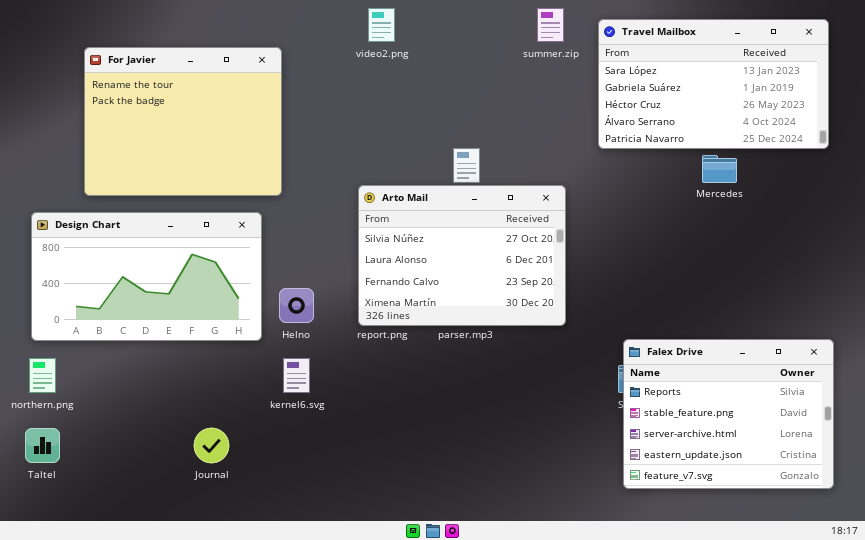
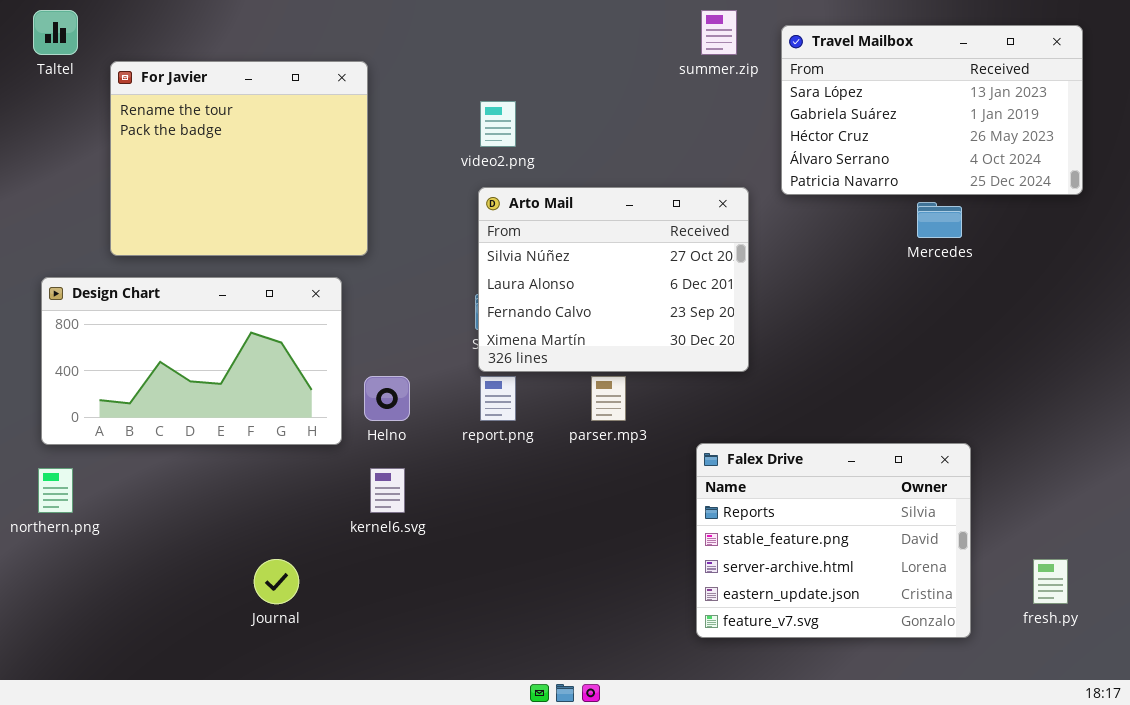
video2.png: [368,8,395,42] -> [480,101,516,147], moved
Arto Mail: [358,185,566,326] -> [478,187,749,372], moved
Falex Drive: [623,339,834,489] -> [696,443,971,638], moved
Taltel: [25,428,60,463] -> [33,10,78,55], moved

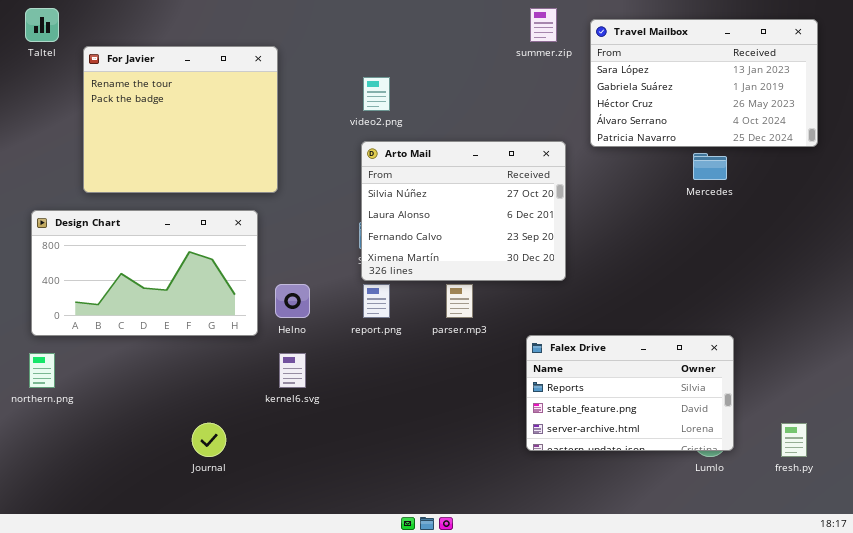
Falex Drive: [696,443,971,638] -> [526,335,734,451], resized

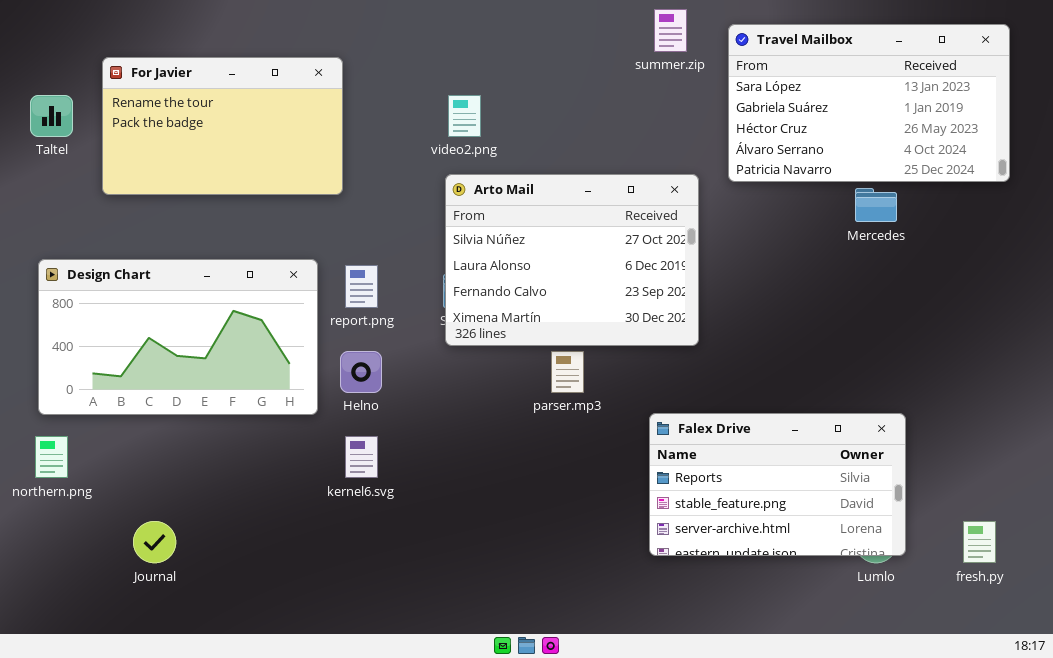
Taltel: [25,8,59,42] -> [30,95,73,137], moved
For Javier: [83,46,278,193] -> [102,57,343,195], resized
report.png: [363,284,390,318] -> [345,265,378,308], moved
Journal: [192,423,226,457] -> [133,521,176,563], moved

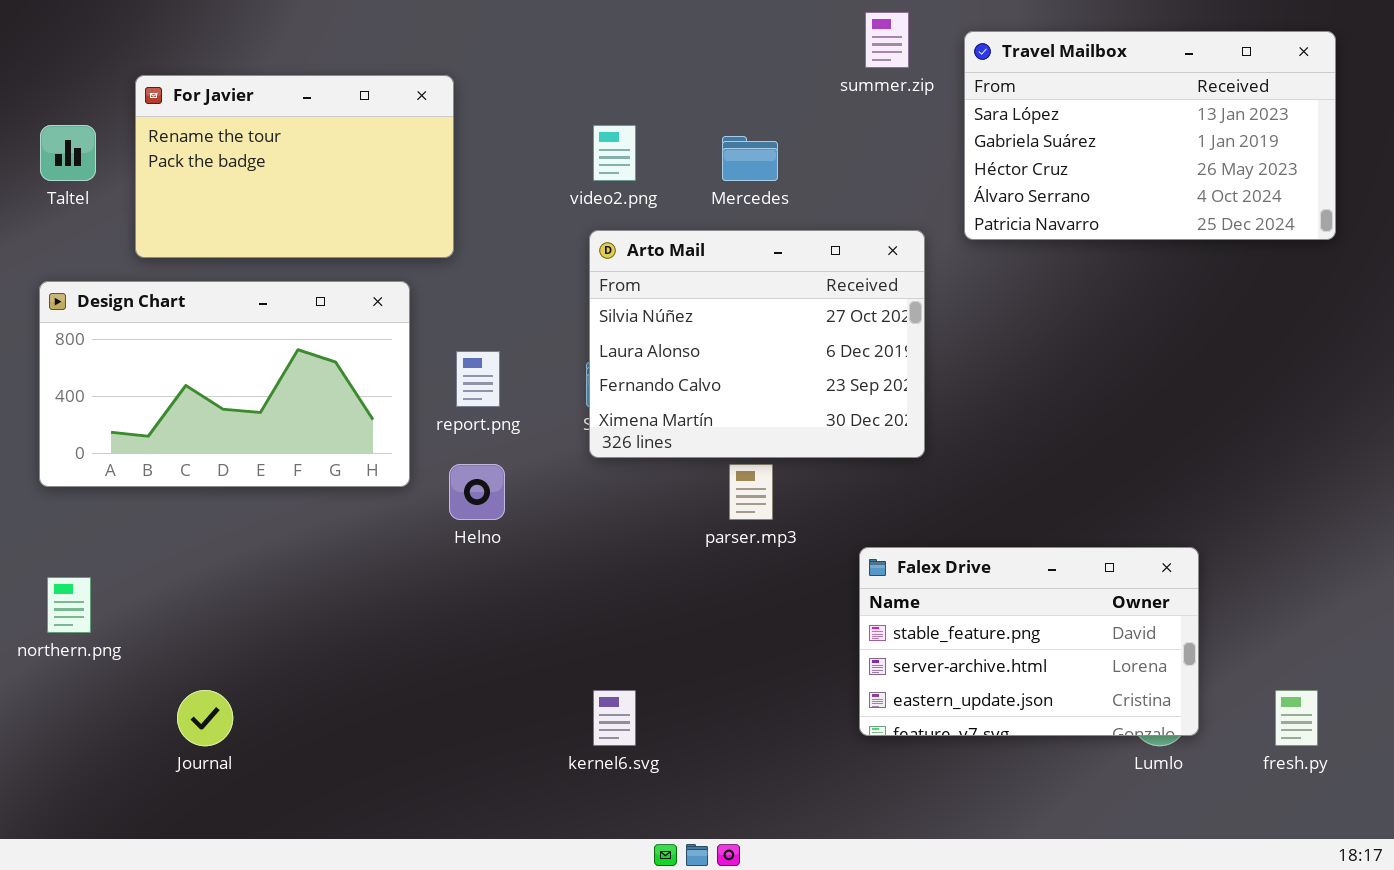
Mercedes: [855,188,897,222] -> [722,136,778,181], moved
Design Chart: [38,259,318,415] -> [39,281,410,487], moved
Falex Drive: [649,413,906,556] -> [859,547,1199,736], scrolled down 1 row
kernel6.svg: [345,436,378,478] -> [593,690,636,746], moved

